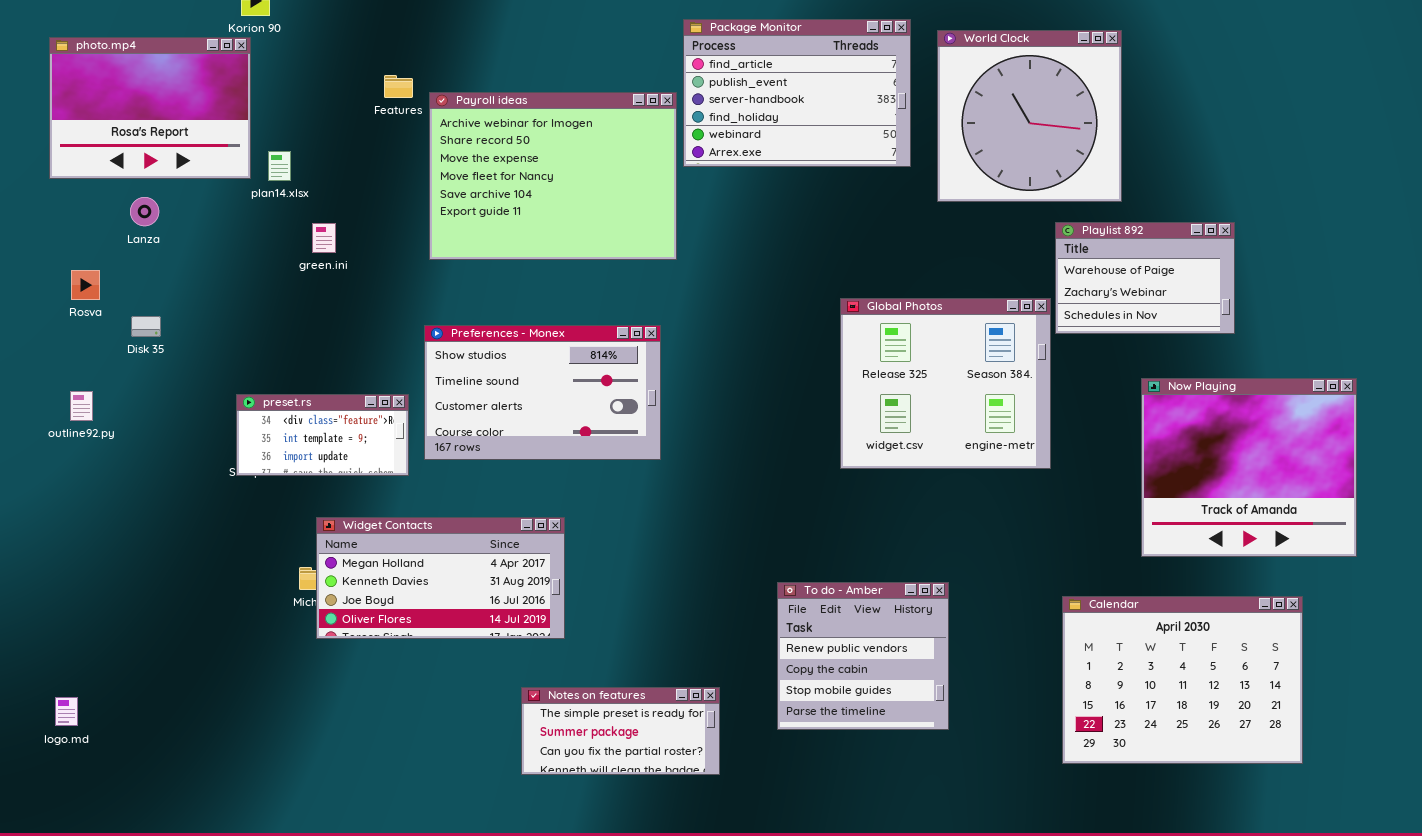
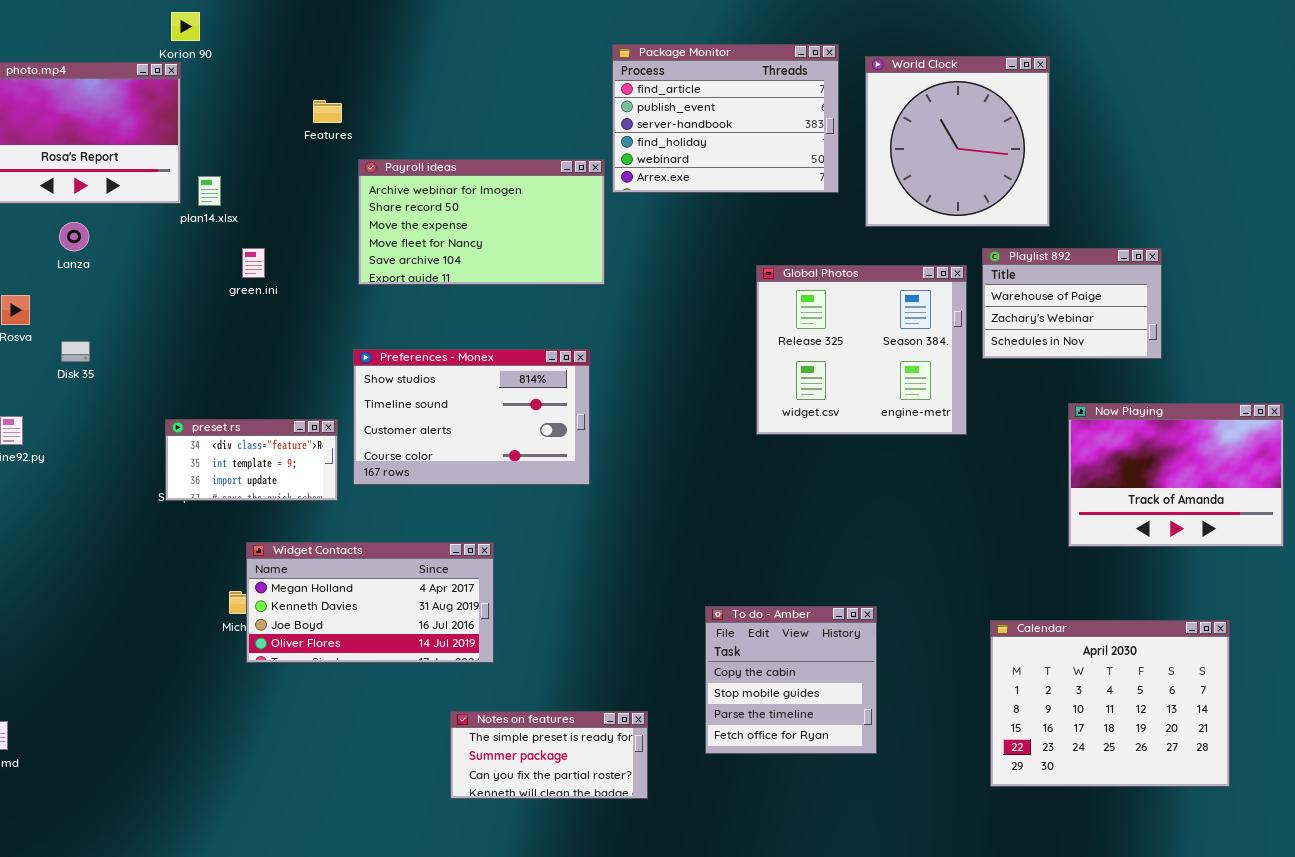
Payroll ideas: [429,92,677,260] -> [358,159,605,285], resized
Global Photos: [840,298,1051,469] -> [756,265,967,435], moved
Now Playing: [1141,378,1357,557] -> [1068,403,1284,547], resized
To do - Amber: [777,582,949,730] -> [705,606,877,754], scrolled down 1 row

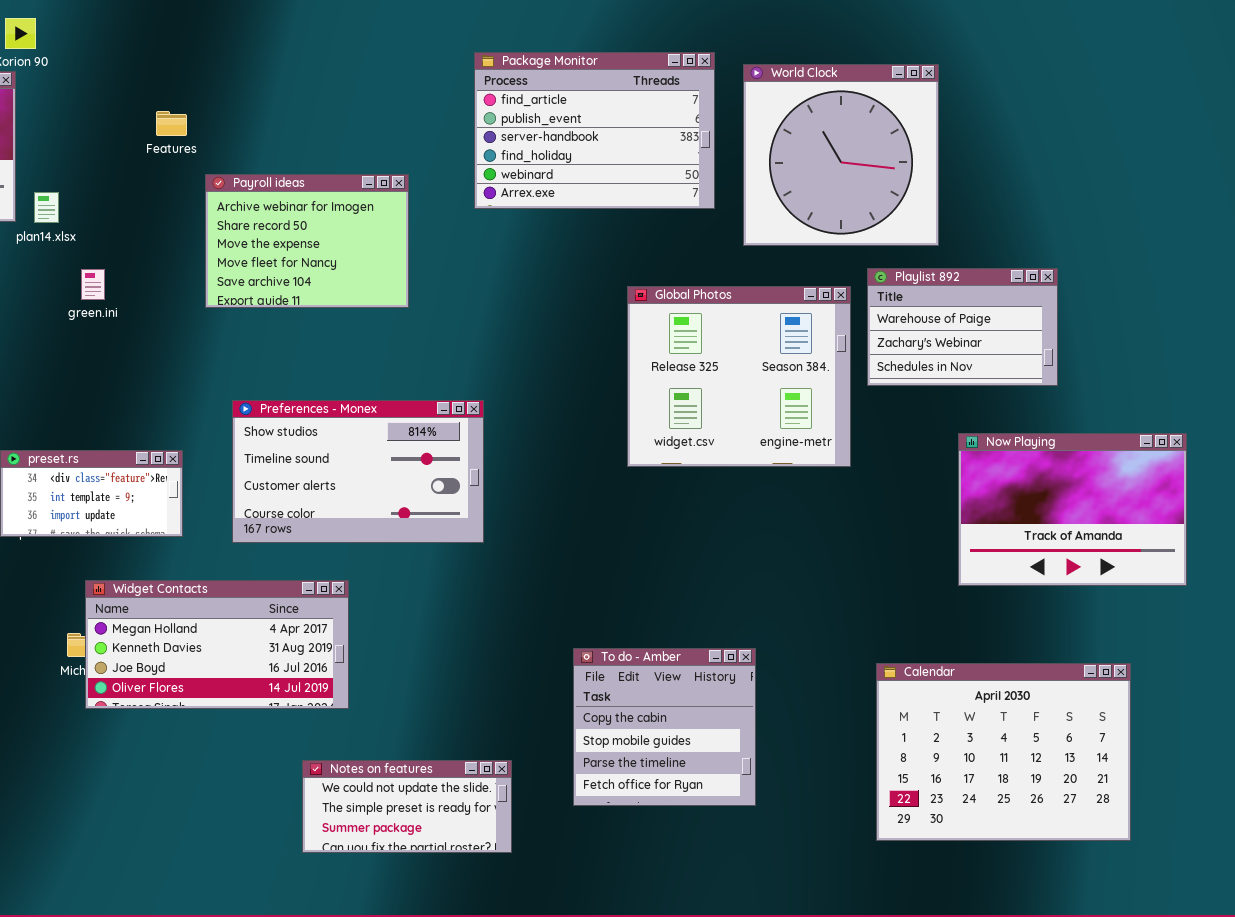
Payroll ideas: [358,159,605,285] -> [205,174,409,308], resized
Preferences - Monex: [353,349,590,485] -> [232,400,484,543], moved
Notes on features: [450,711,648,799] -> [302,760,512,853], scrolled up 1 row

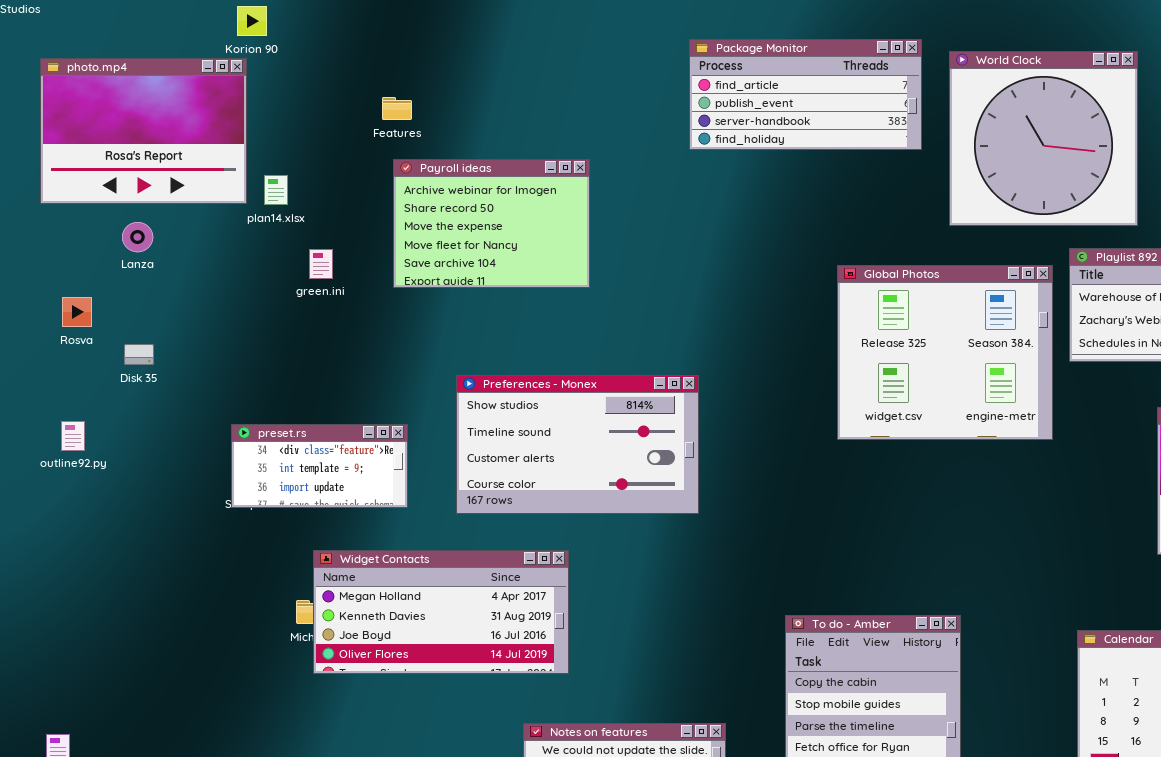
Package Monitor: [474,52,715,209] -> [689,39,922,150], resized
Payroll ideas: [205,174,409,308] -> [393,159,590,288], moved

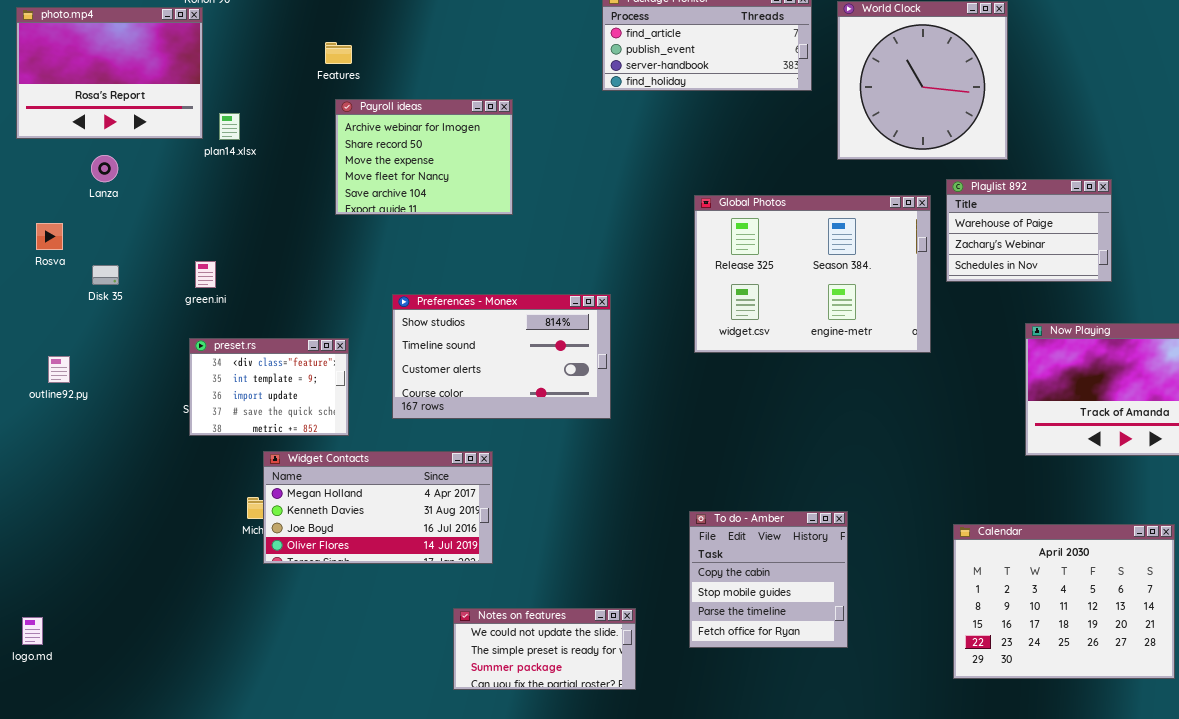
green.ini: [309,249,333,279] -> [195,261,216,288], moved
Global Photos: [837,265,1053,440] -> [694,195,931,353], resized
outline92.py: [61,421,85,451] -> [48,356,70,383], moved
preset.rs: [231,424,408,508] -> [189,338,349,436], resized

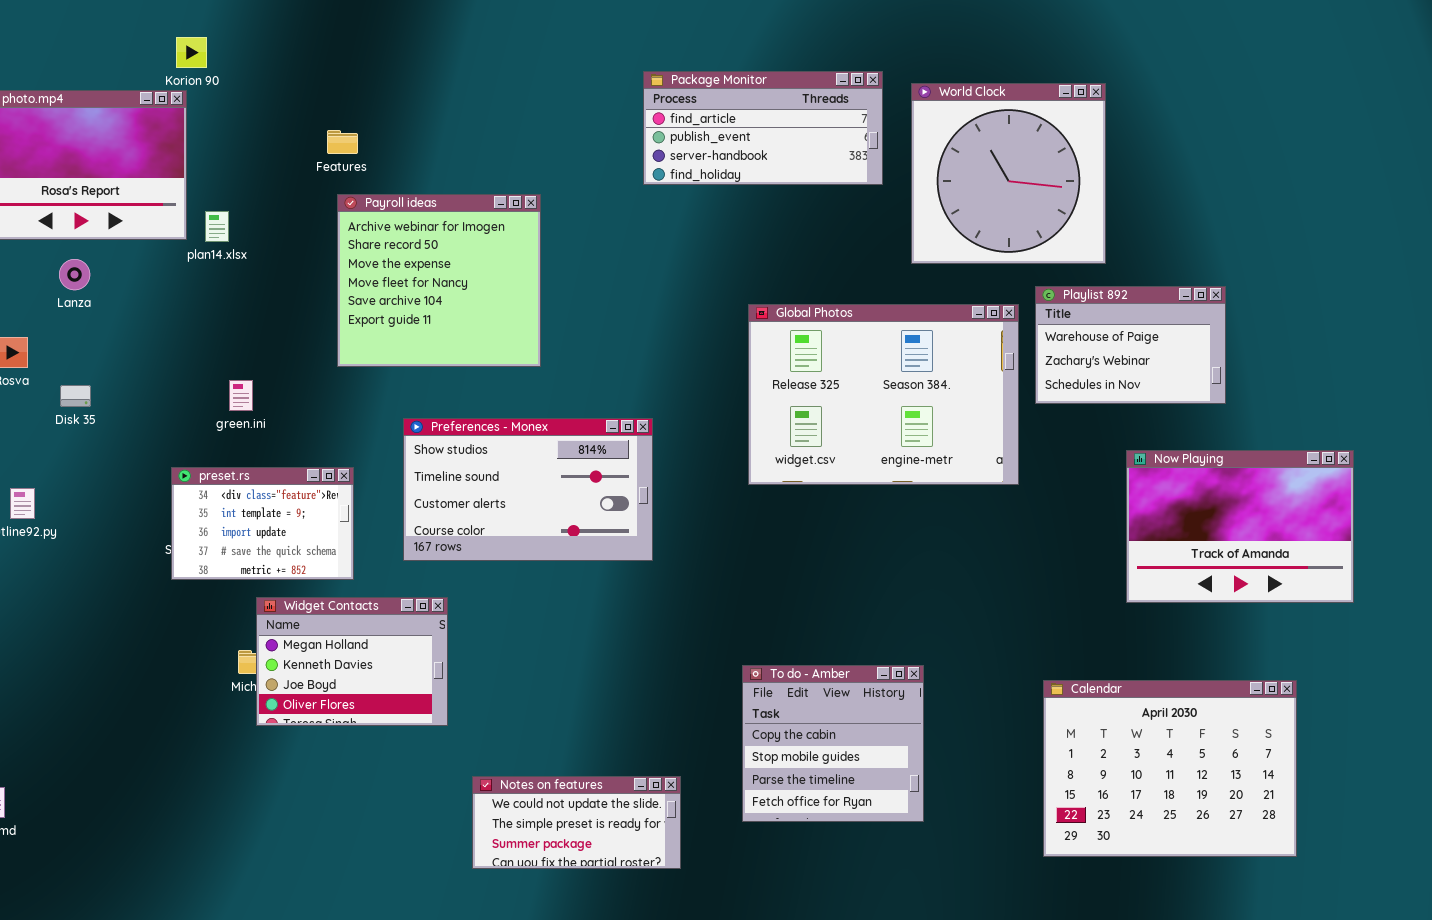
Payroll ideas: [335,99,513,215] -> [337,194,541,367], resized
green.ini: [195,261,216,288] -> [229,380,253,411], moved
Widget Contacts: [263,451,493,564] -> [256,597,448,726], resized

